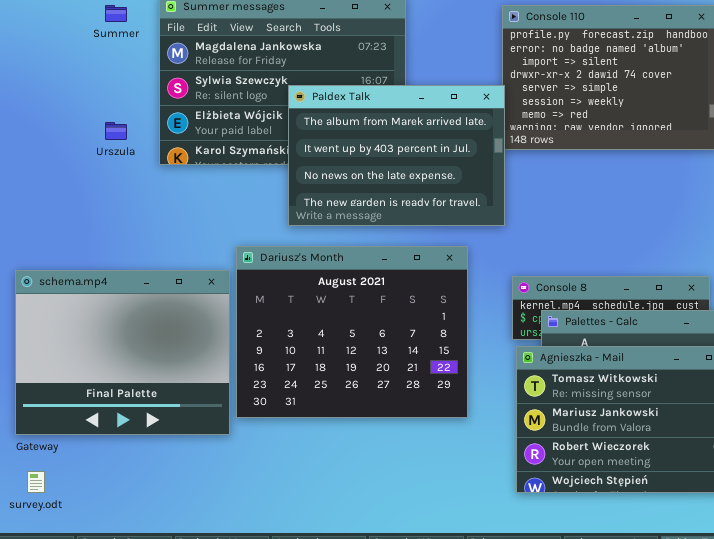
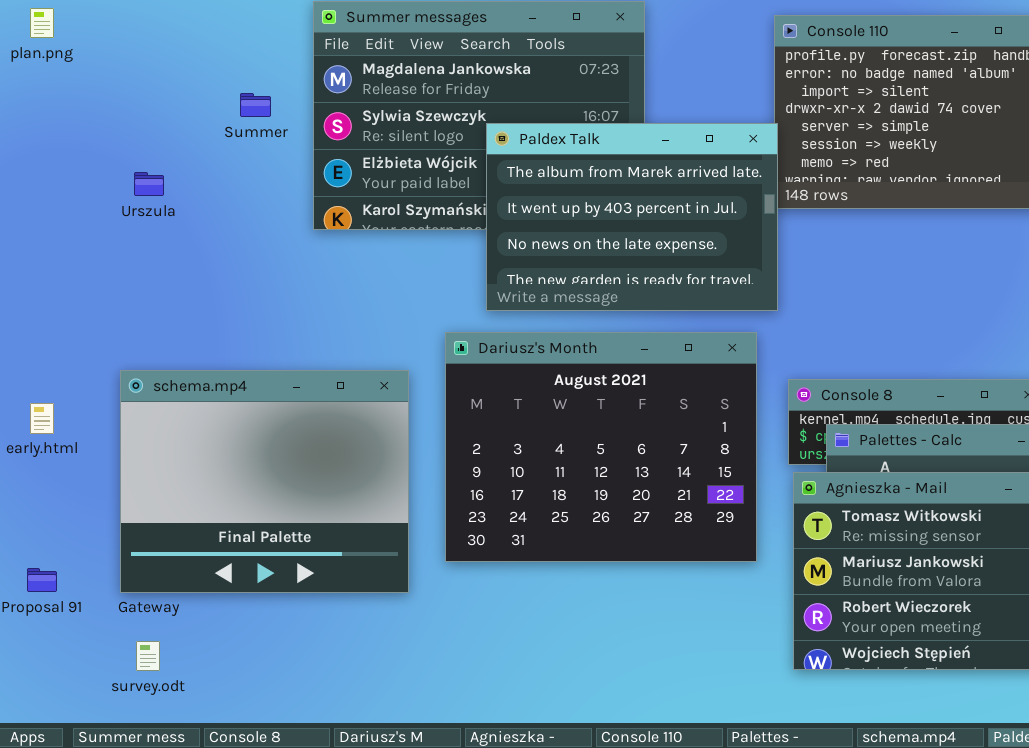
Summer: [105,5,127,22] -> [240,93,271,117], moved
Urszula: [105,122,127,140] -> [134,172,164,196], moved
Dariusz's Month: [236,246,468,418] -> [445,332,757,562], moved

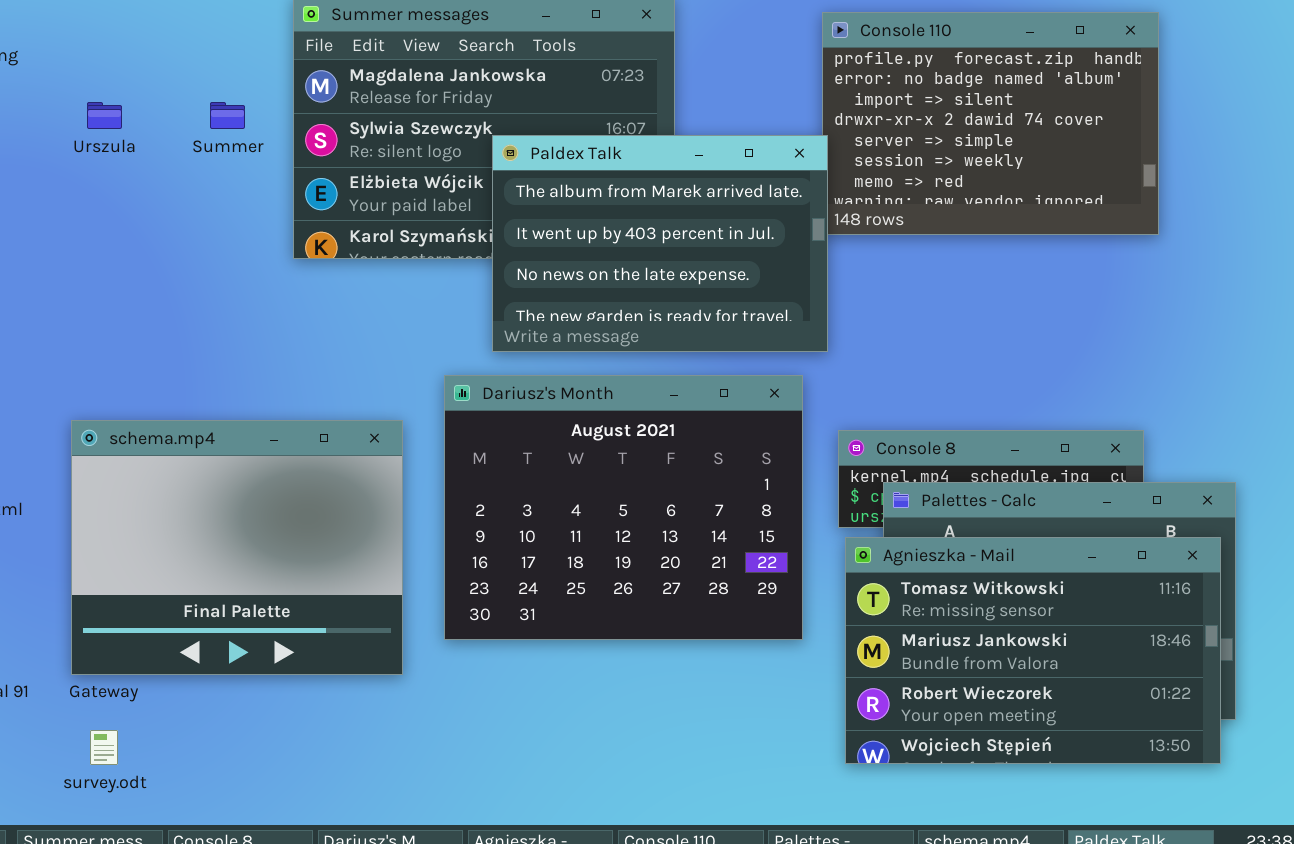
Urszula: [134,172,164,196] -> [87,102,122,129], moved

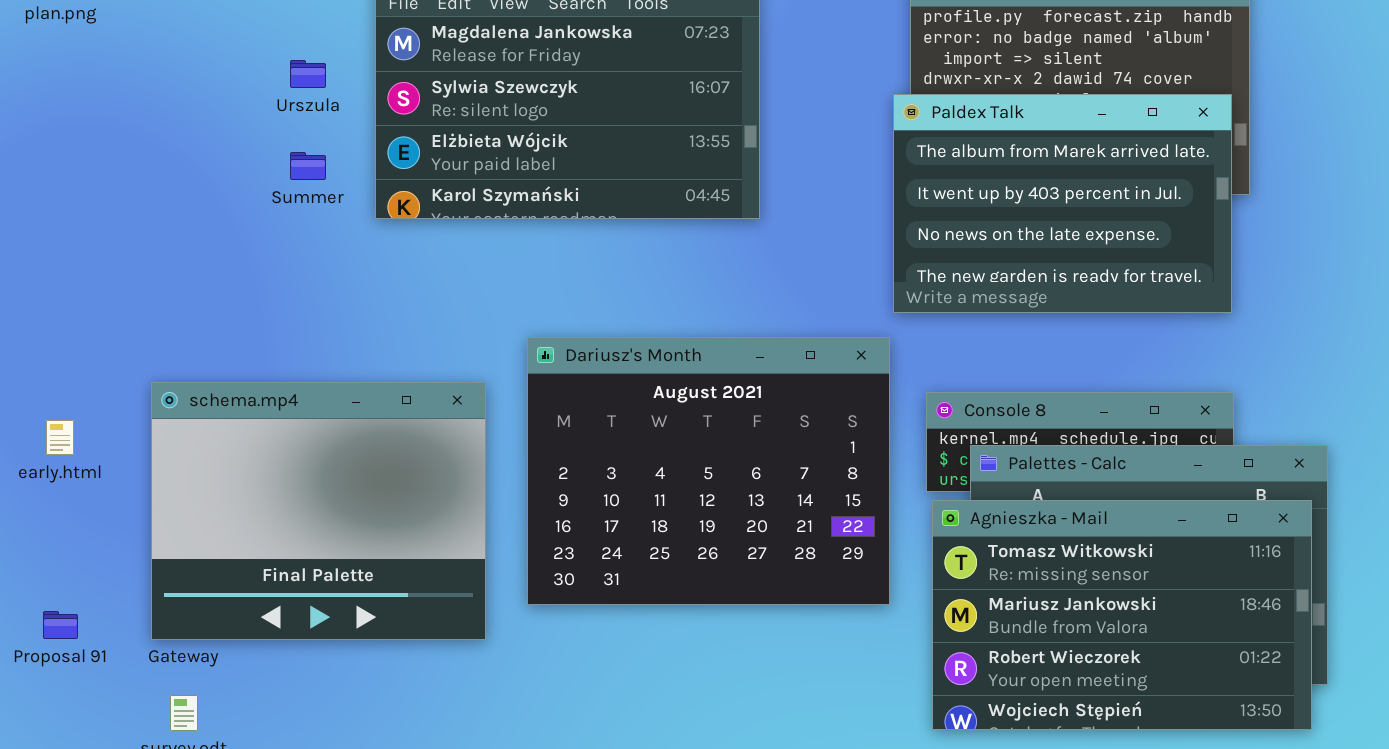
Urszula: [87,102,122,129] -> [290,60,326,88], moved
Summer: [210,102,245,129] -> [290,152,326,180], moved
Paldex Talk: [492,135,828,352] -> [893,94,1232,313], moved

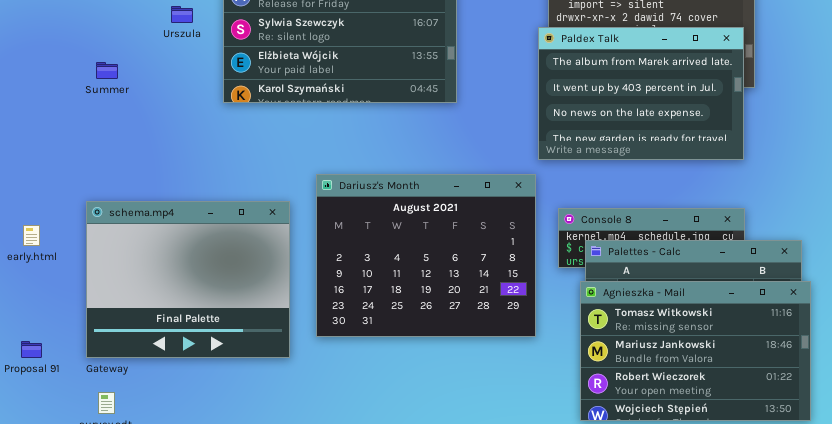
Summer: [290,152,326,180] -> [96,62,118,79], moved
Agnieszka - Mail: [932,500,1312,730] -> [580,281,811,421], moved

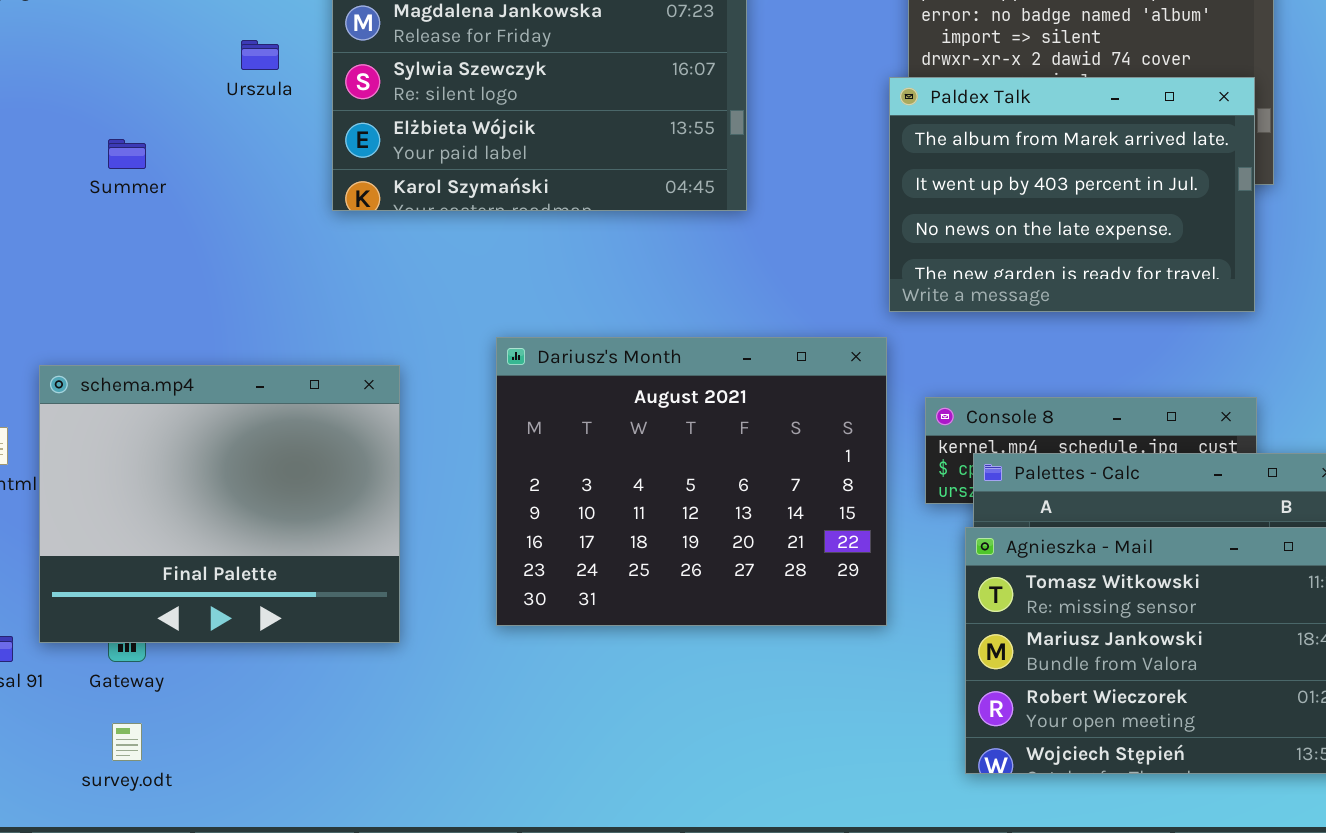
schema.mp4: [86,201,290,358] -> [39,365,400,643], moved

